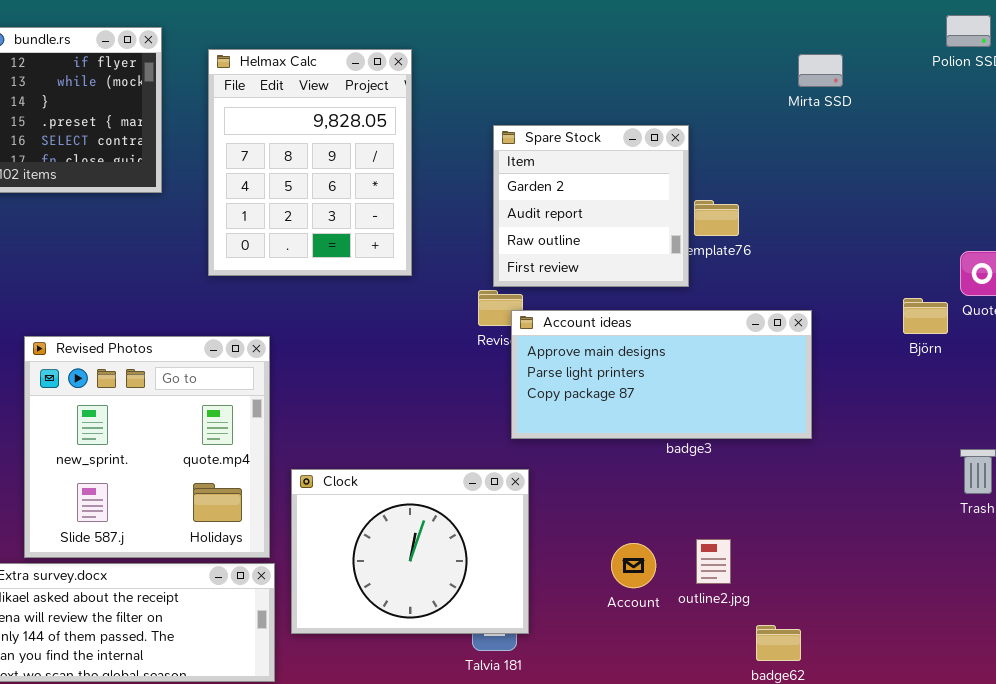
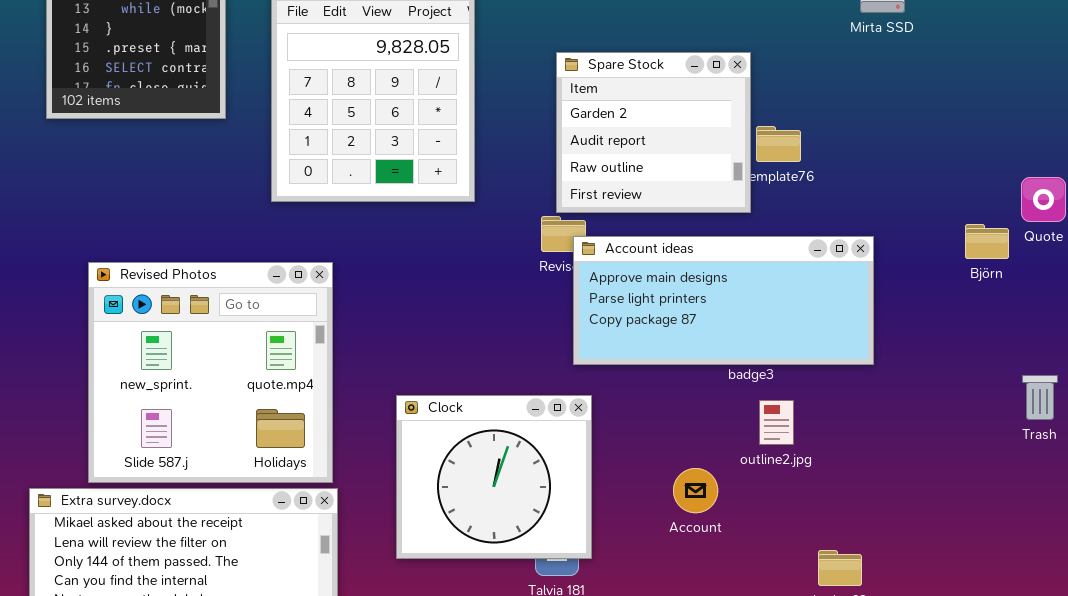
Clock: [291,469,529,634] -> [396,395,592,559], resized
outline2.jpg: [696,539,731,584] -> [759,400,794,445], moved

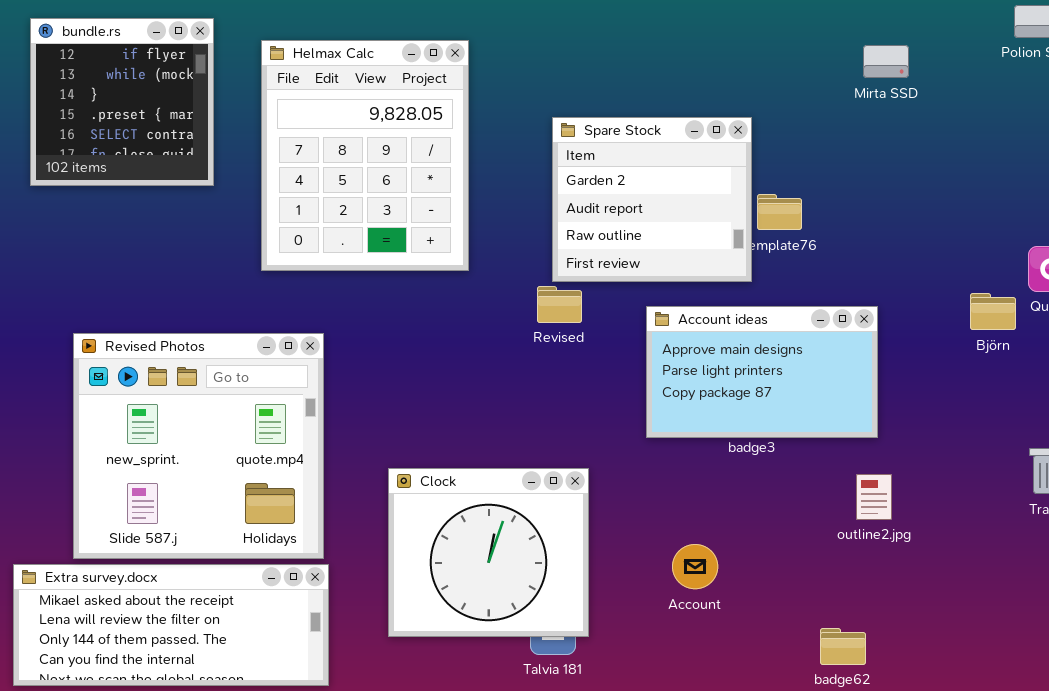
Account ideas: [573,236,874,365] -> [646,306,878,438], resized
outline2.jpg: [759,400,794,445] -> [856,474,892,520], moved

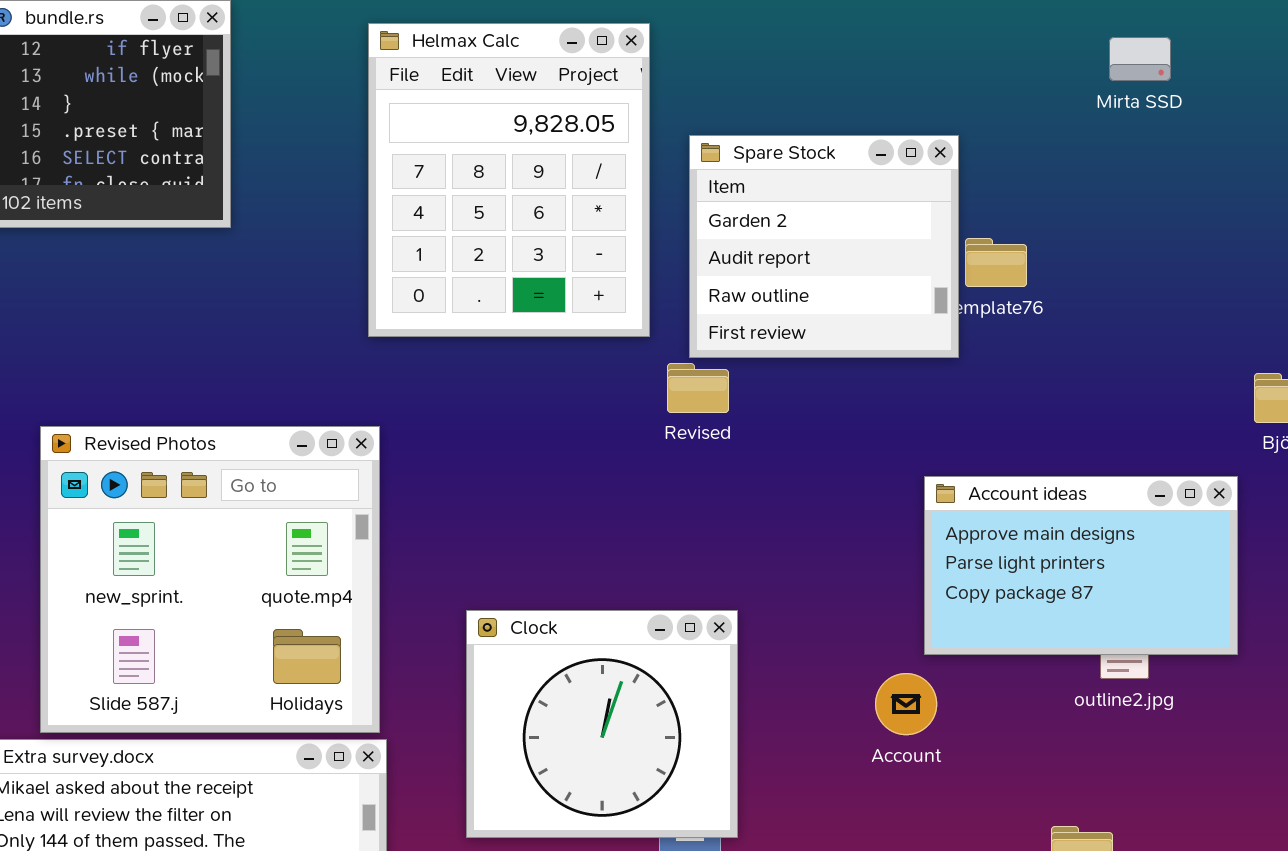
Helmax Calc: [261,40,469,271] -> [368,23,650,337], moved
Account ideas: [646,306,878,438] -> [924,476,1238,655], moved
Account: [672,544,718,589] -> [875,673,937,735], moved

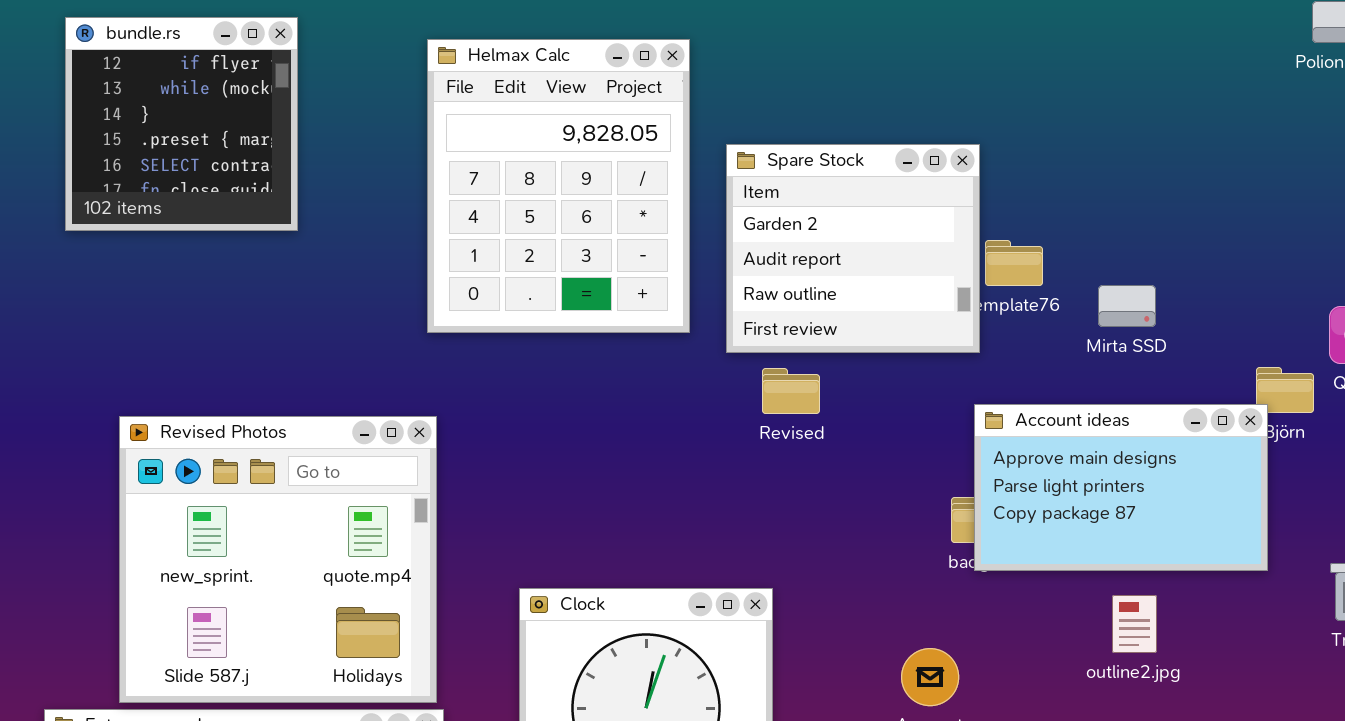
Mirta SSD: [1109,37,1171,81] -> [1098,285,1156,327], moved
Revised: [667,363,729,413] -> [762,368,820,414], moved
Account ideas: [924,476,1238,655] -> [974,404,1268,571], moved

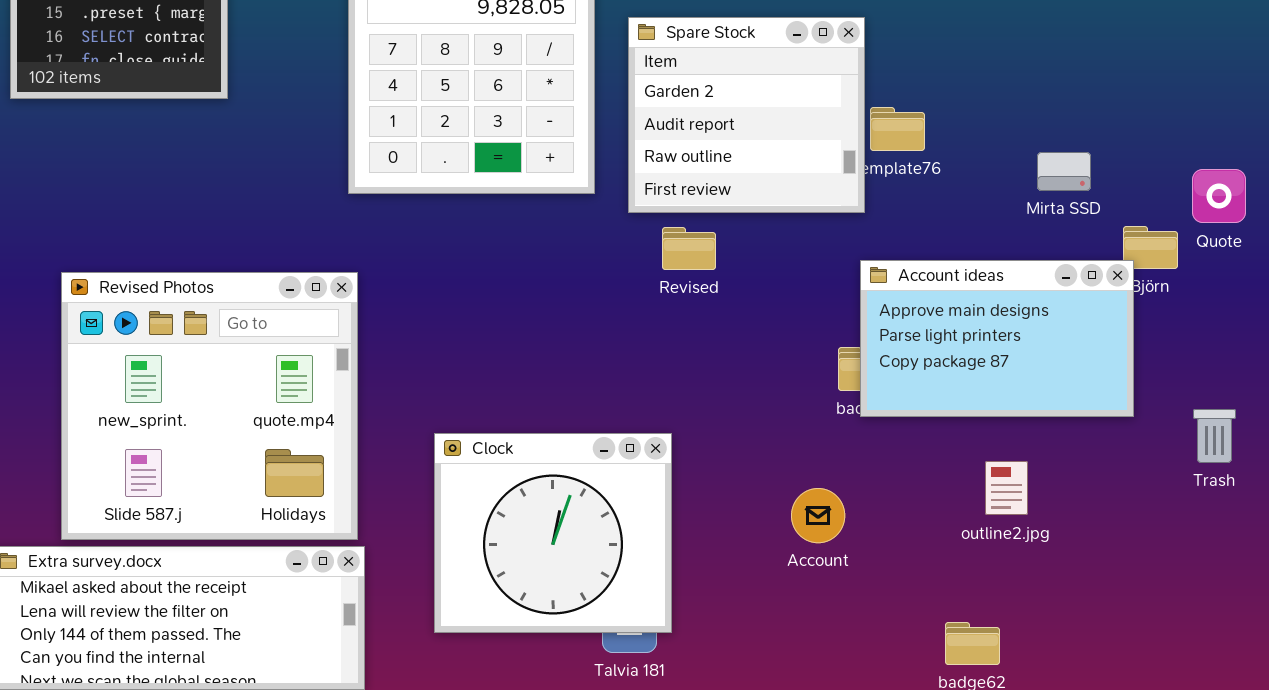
Mirta SSD: [1098,285,1156,327] -> [1037,152,1091,191], moved
outline2.jpg: [1112,595,1157,653] -> [985,461,1028,515], moved

